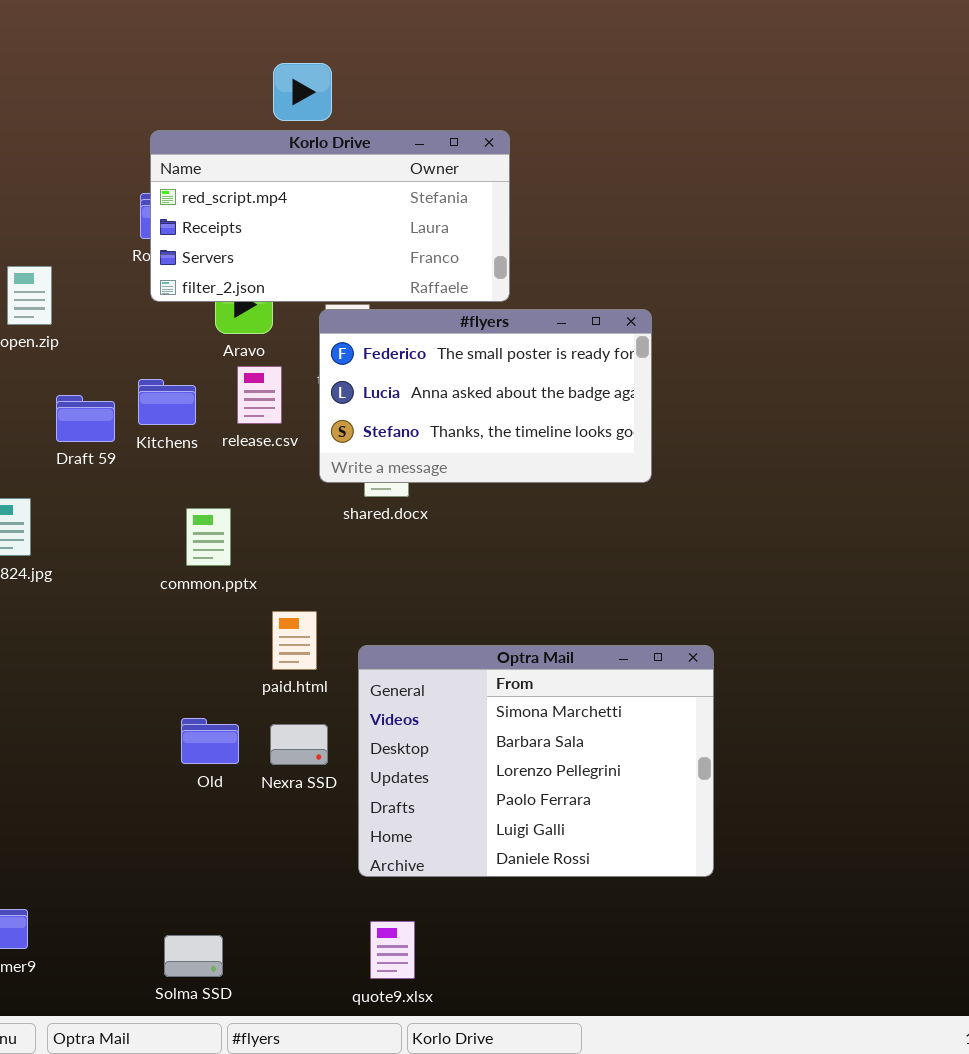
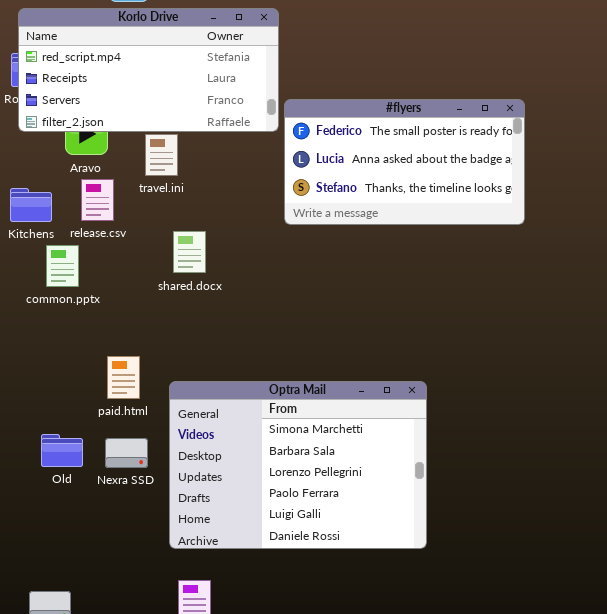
#flyers: [319,309,652,483] -> [284,99,525,225], moved
common.pptx: [186,508,231,566] -> [46,245,79,287], moved

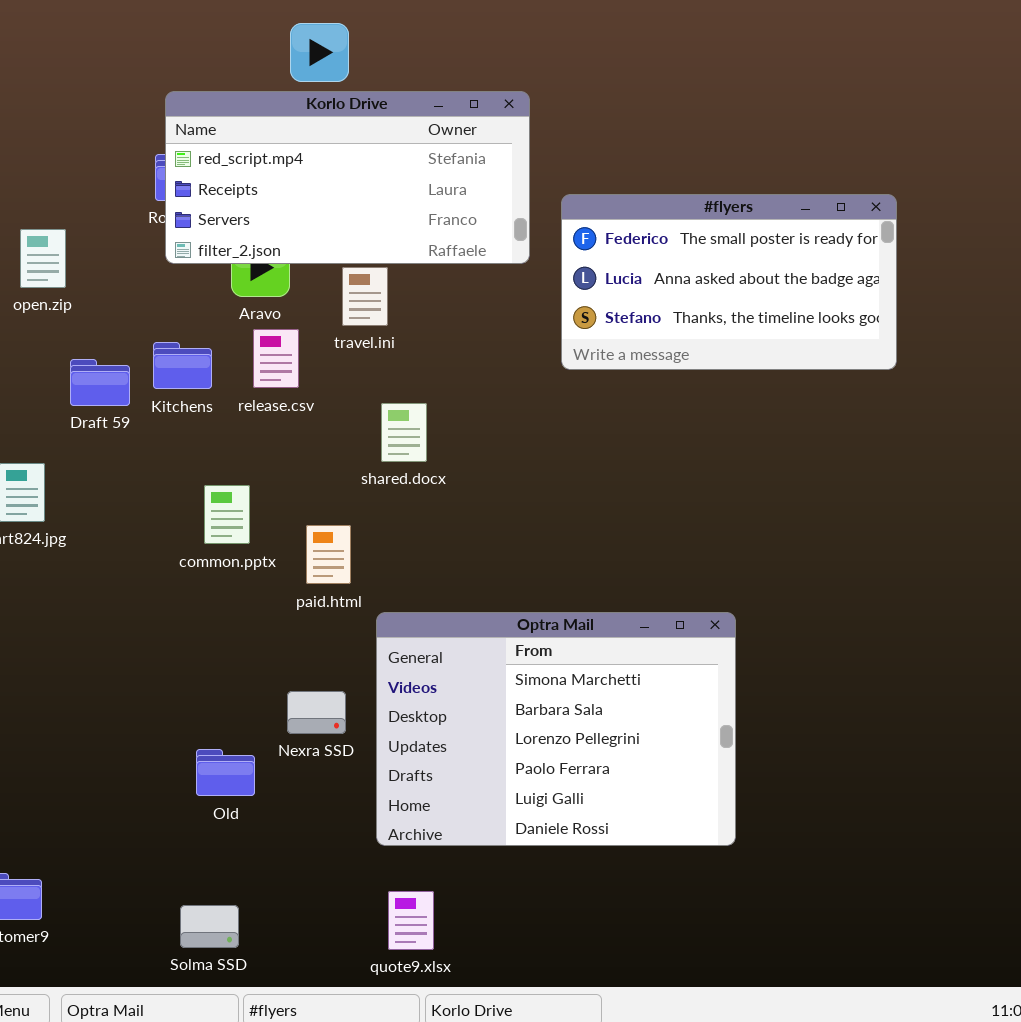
#flyers: [284,99,525,225] -> [561,194,897,370], moved
common.pptx: [46,245,79,287] -> [204,485,250,544], moved
paid.html: [107,356,140,399] -> [306,525,351,584], moved
Old: [41,434,83,467] -> [196,749,255,796], moved

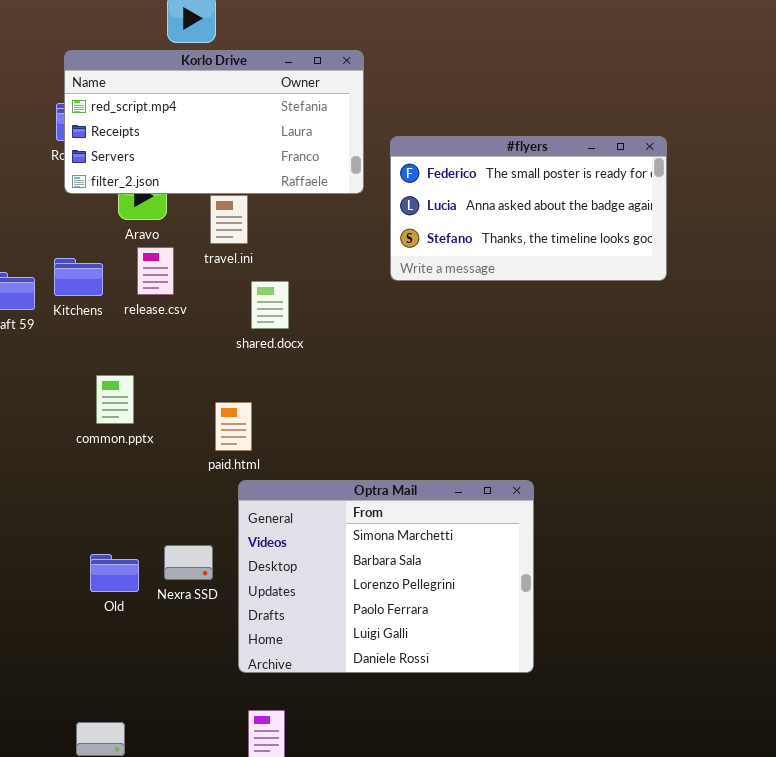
shared.docx: [381,403,427,462] -> [251,281,289,329], moved
paid.html: [306,525,351,584] -> [215,402,252,451], moved
Old: [196,749,255,796] -> [90,554,139,592], moved

